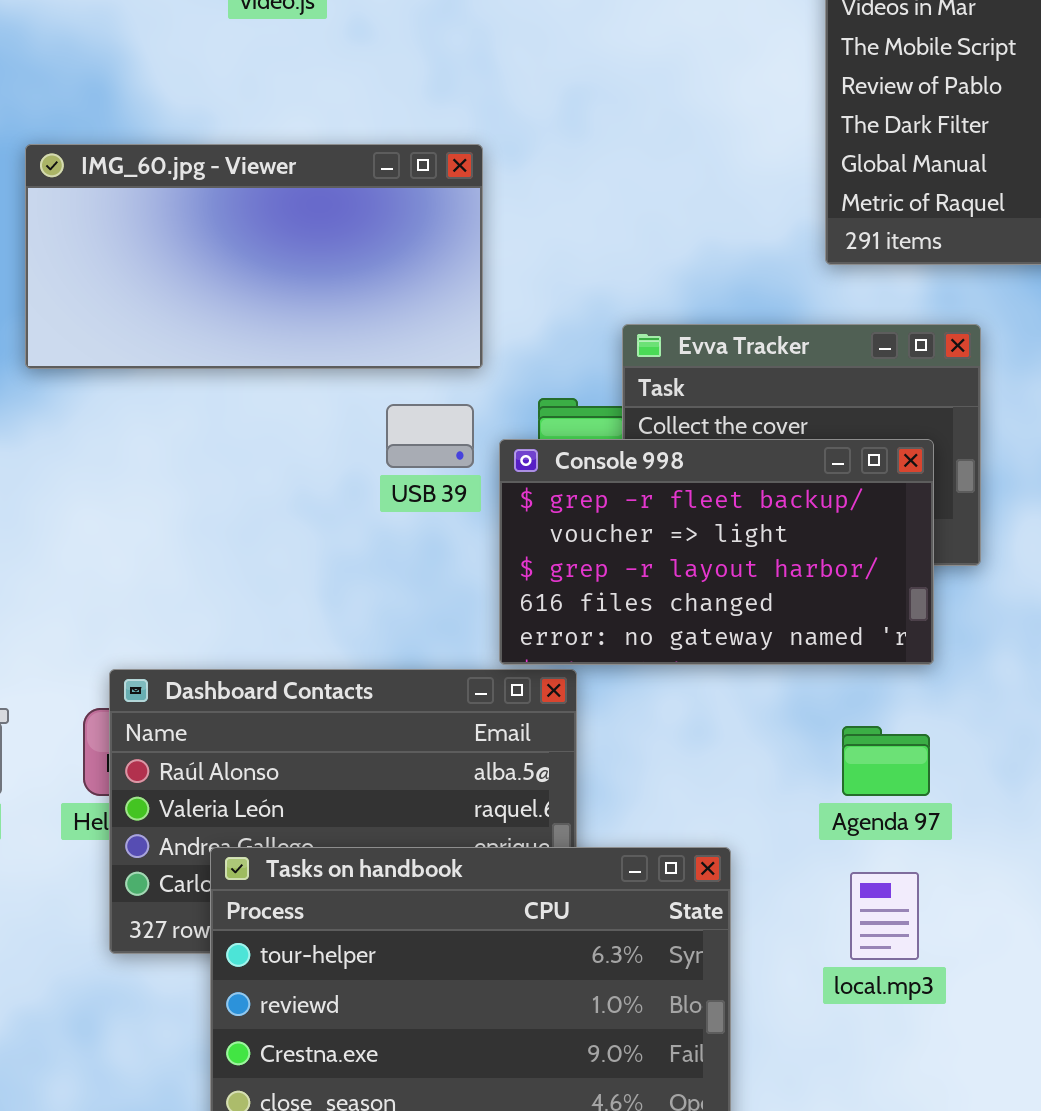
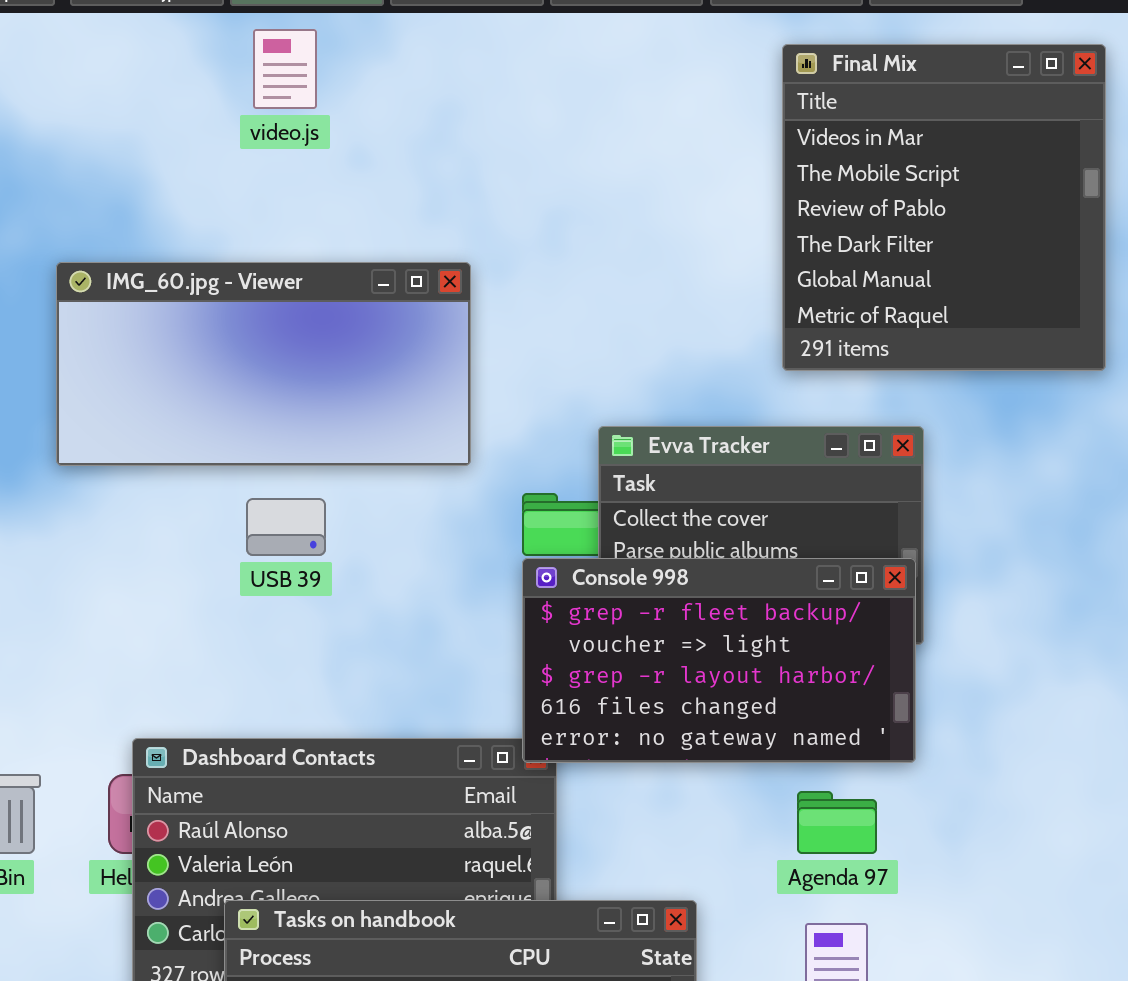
USB 39: [386,404,474,468] -> [246,498,326,556], moved
Console 998: [499,439,934,665] -> [522,558,916,763], moved

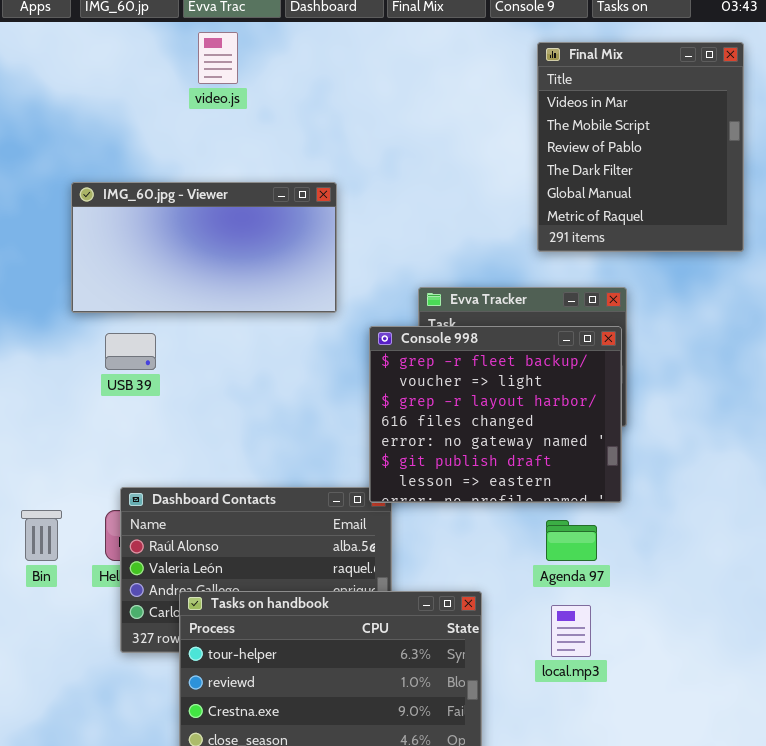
USB 39: [246,498,326,556] -> [105,333,156,370], moved
Console 998: [522,558,916,763] -> [369,326,622,503], resized

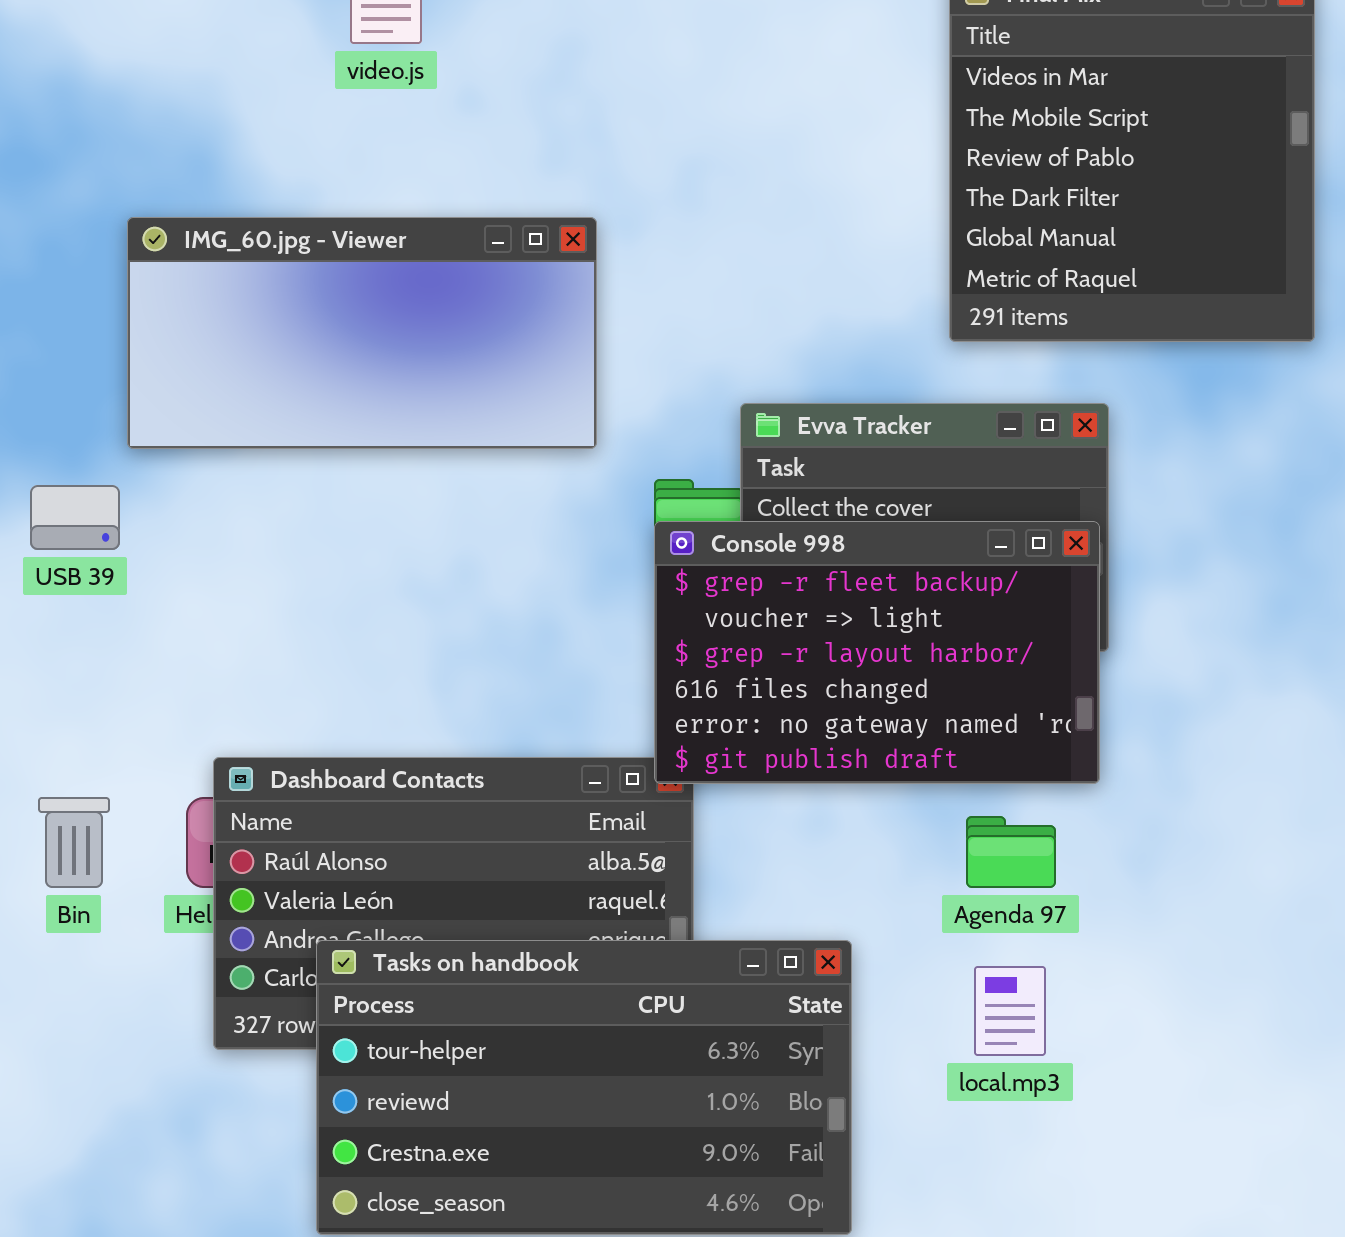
Console 998: [369,326,622,503] -> [654,521,1100,784], resized
USB 39: [105,333,156,370] -> [30,485,120,550], moved

